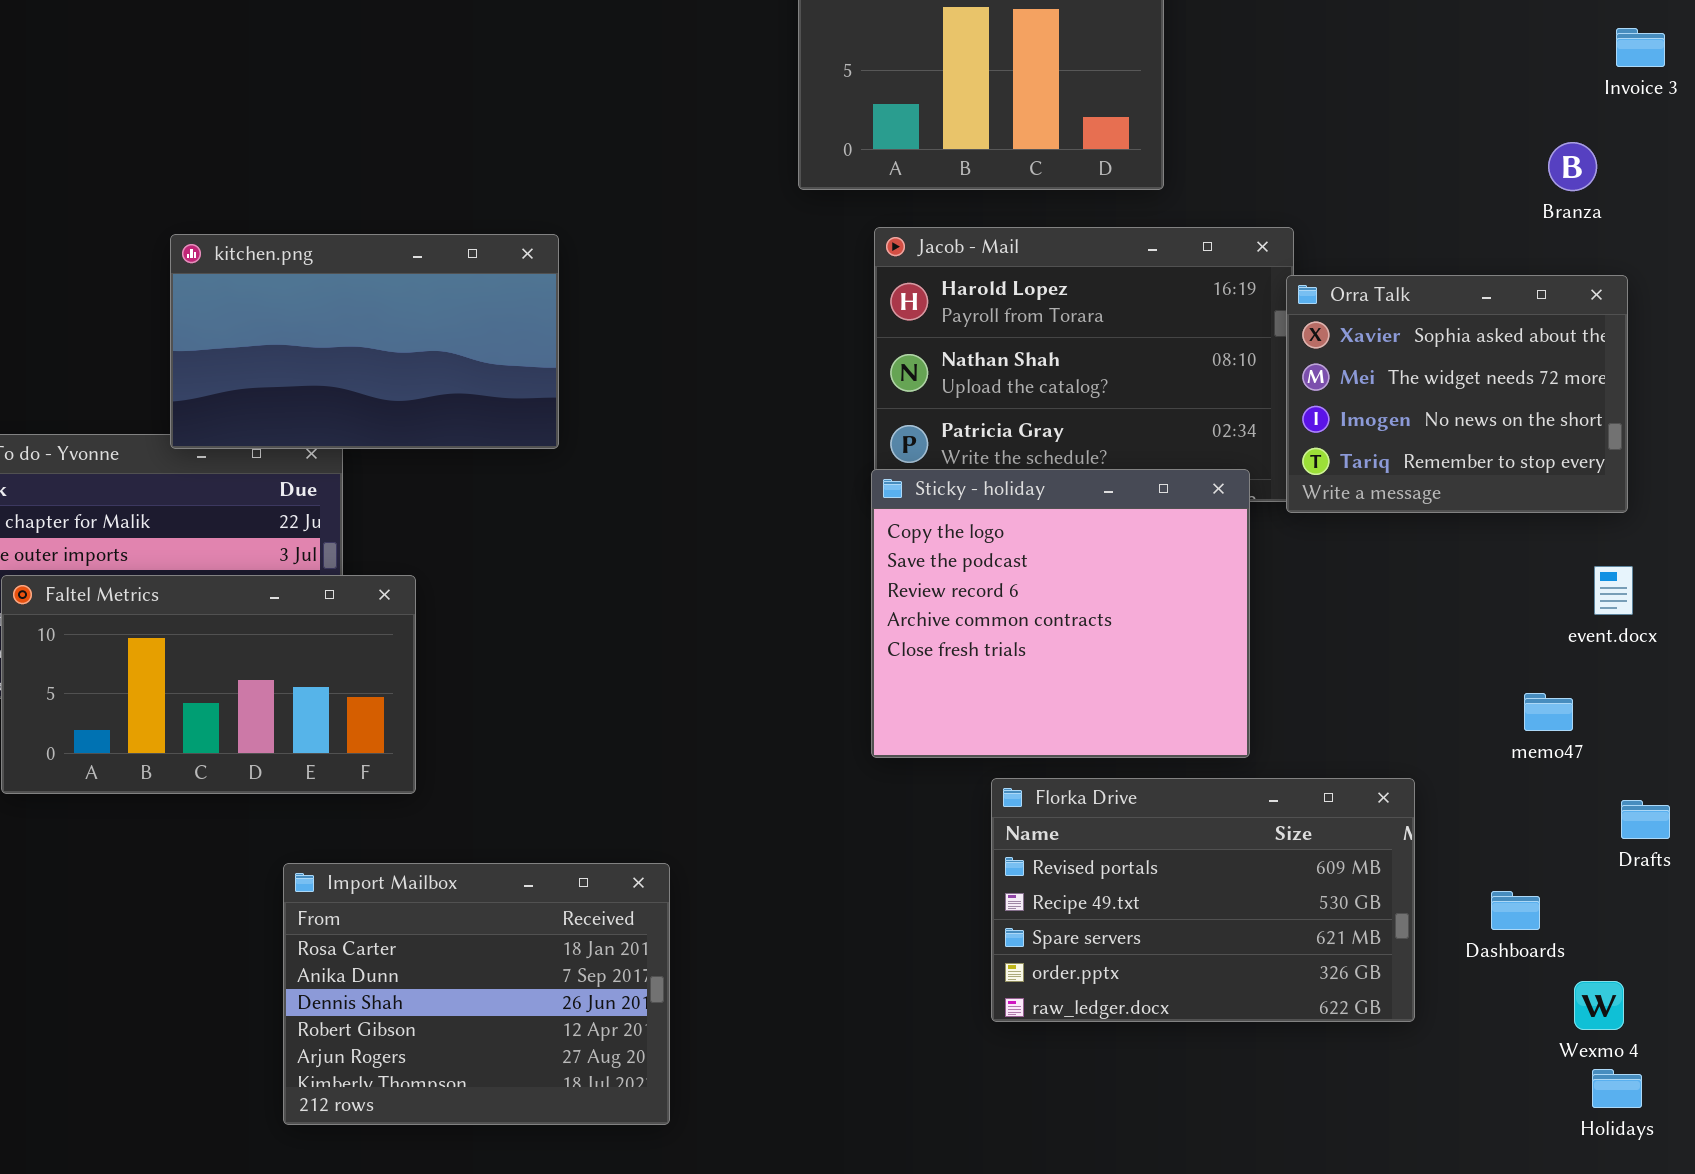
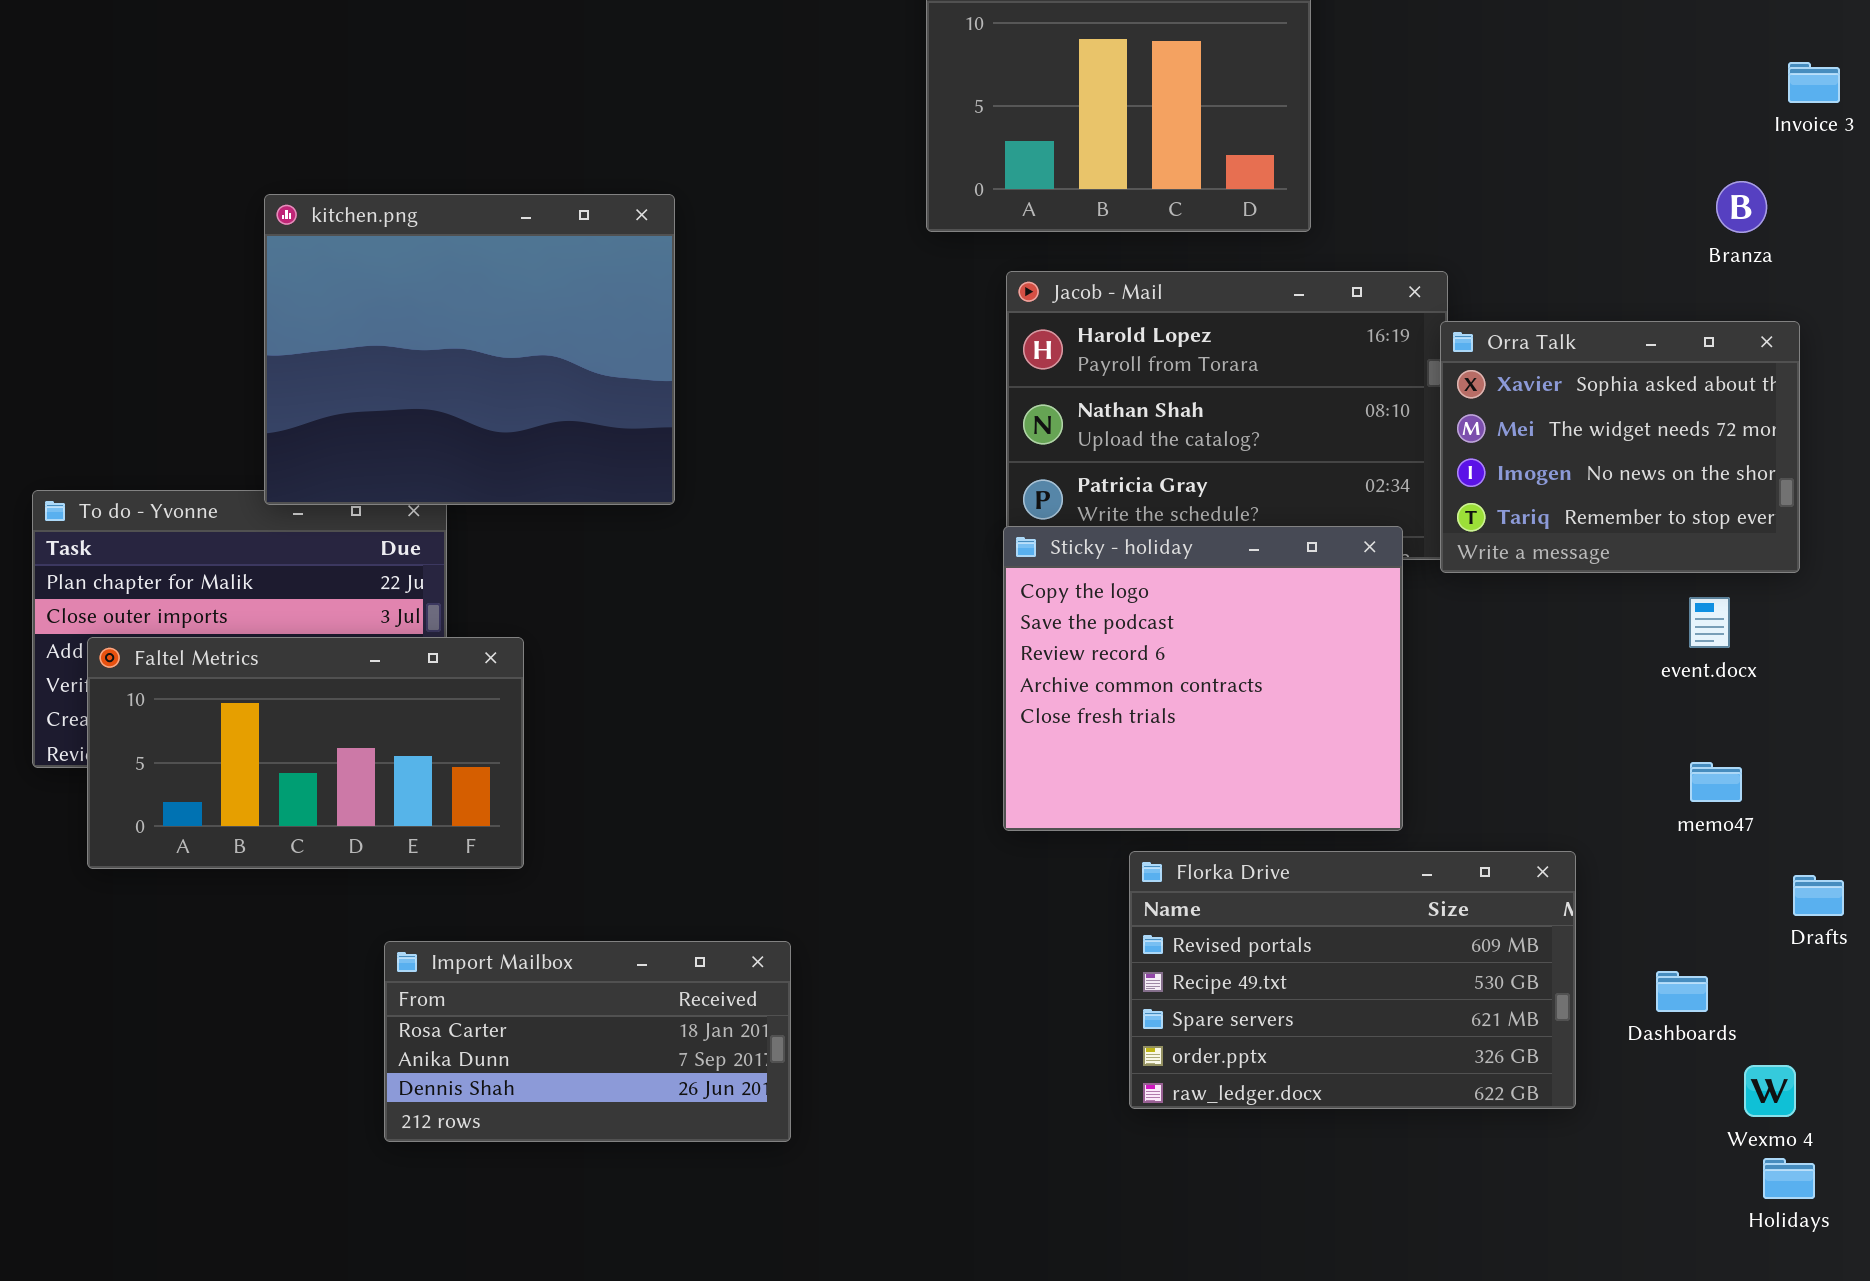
kitchen.png: [170,234,559,449] -> [264,194,675,505], resized
event.docx: [1594,566,1633,615] -> [1689,597,1730,648], moved
Import Mailbox: [283,863,670,1125] -> [384,941,791,1142], resized

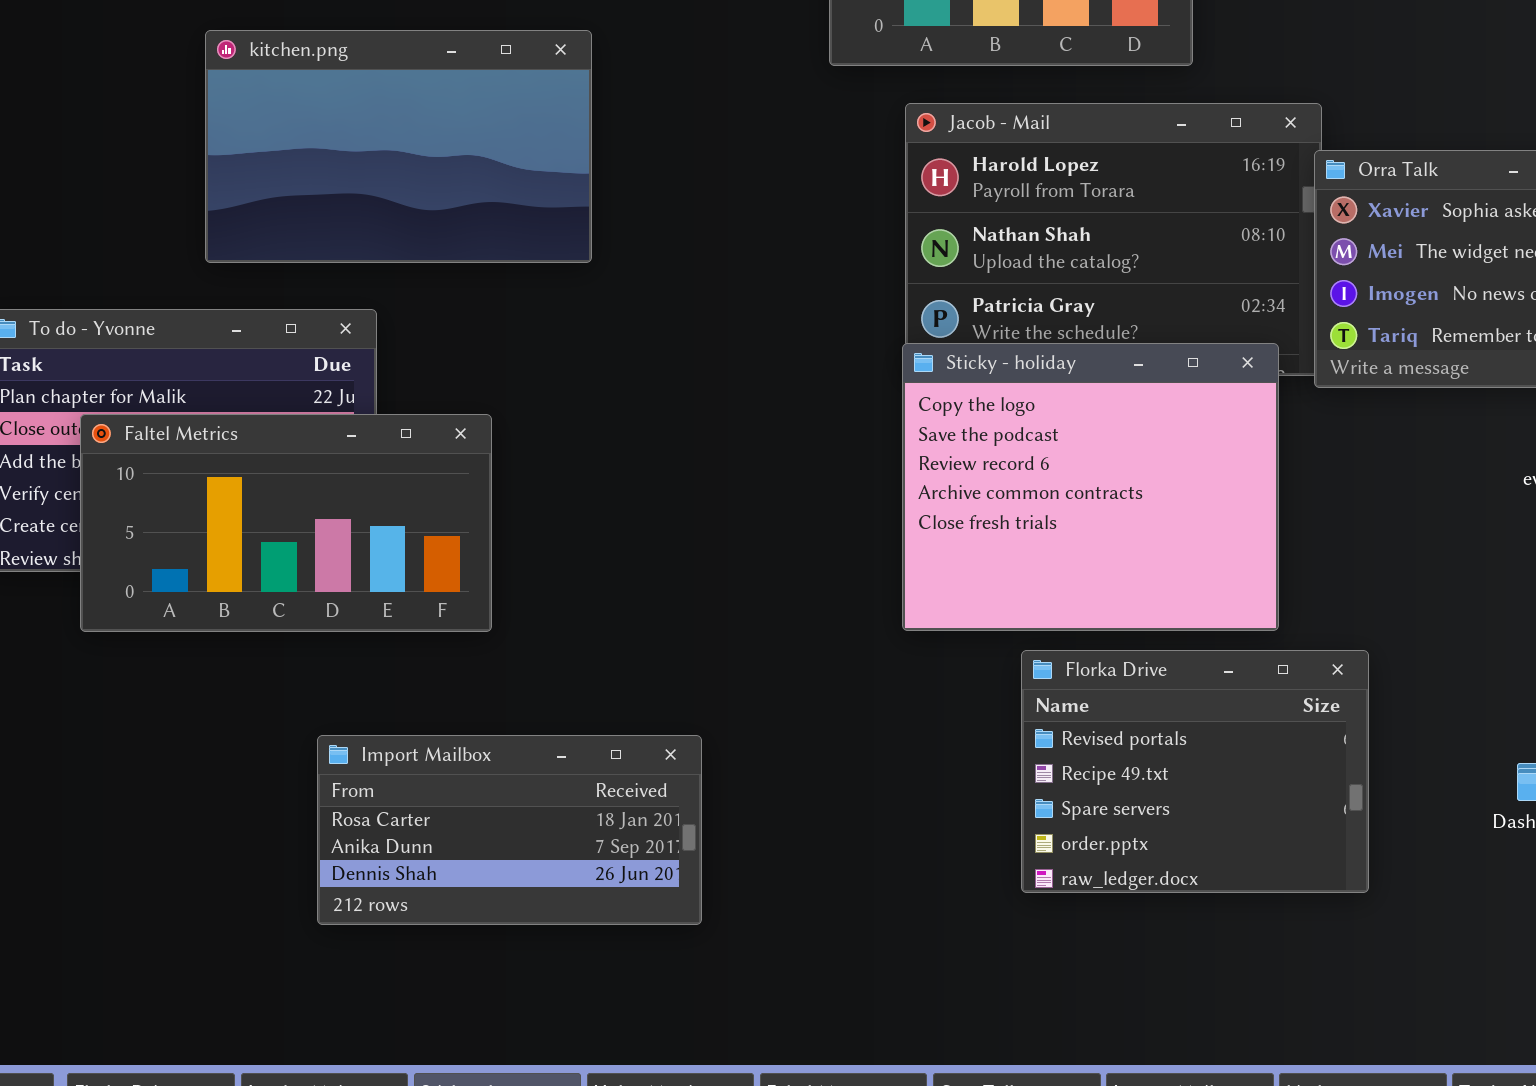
kitchen.png: [264,194,675,505] -> [205,30,592,263], resized
Faltel Metrics: [87,637,524,869] -> [80,414,492,632], moved
Florka Drive: [1129,851,1576,1109] -> [1021,650,1369,893], resized

